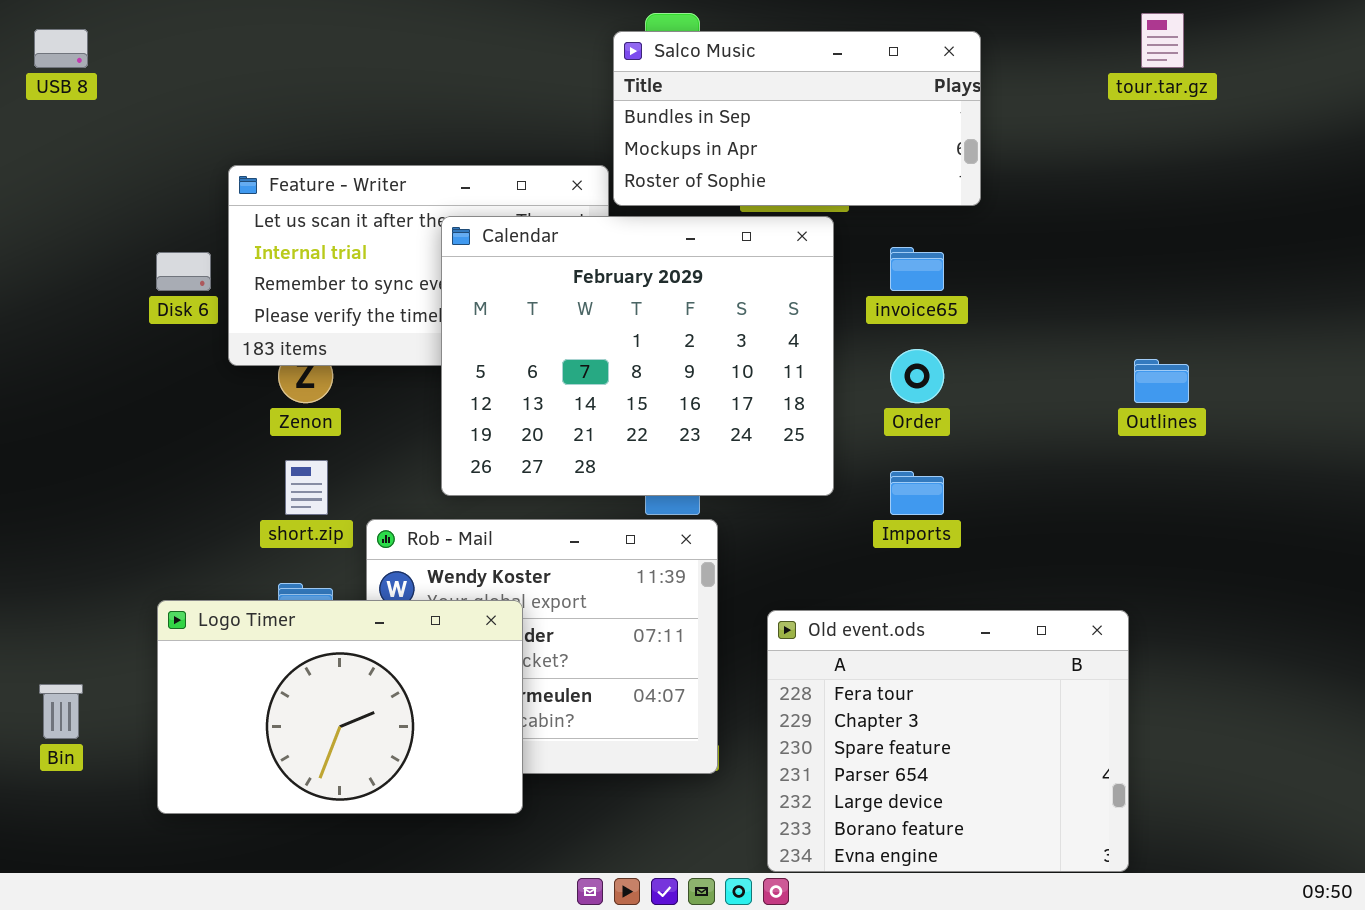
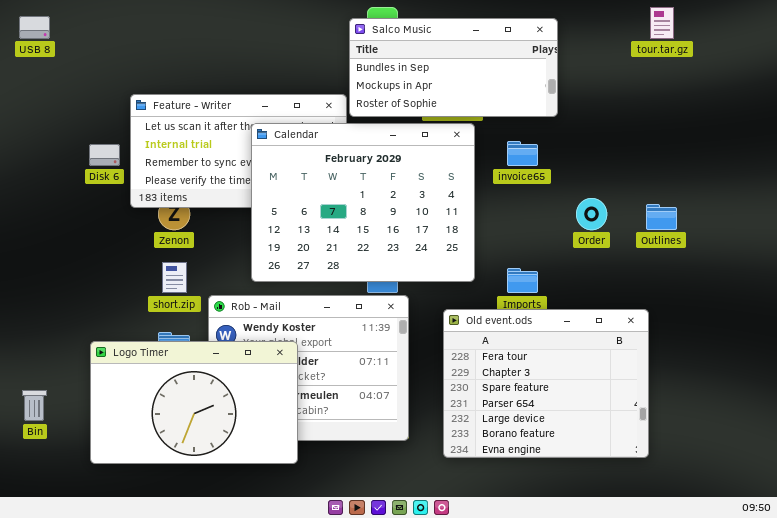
Order: [890,349,944,403] -> [576,198,607,230], moved
Old event.ods: [767,610,1129,872] -> [443,309,649,458], moved

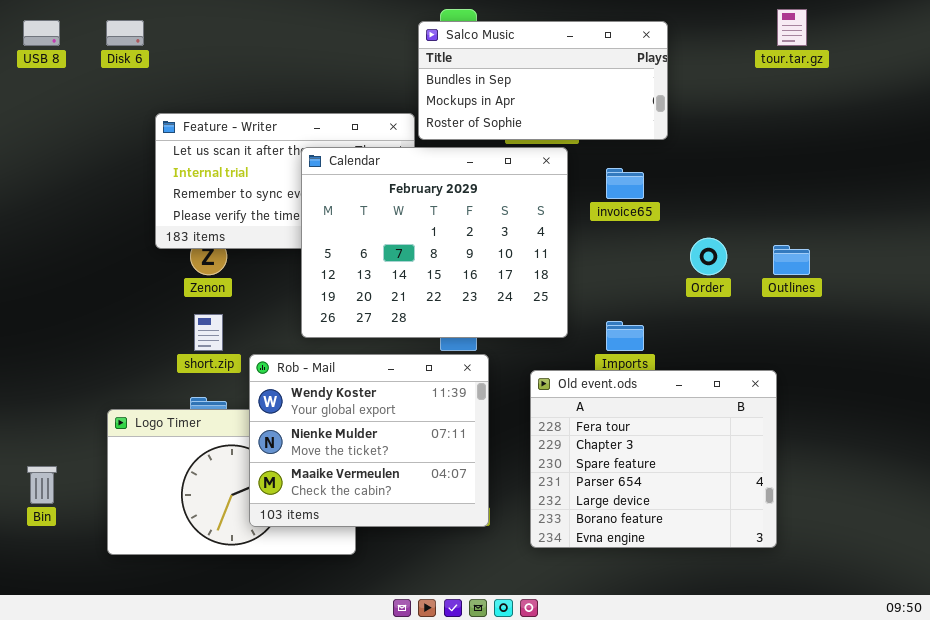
Disk 6: [89,144,120,166] -> [106,20,144,46], moved
Rob - Mail: [208,295,409,441] -> [249,354,489,527], raised

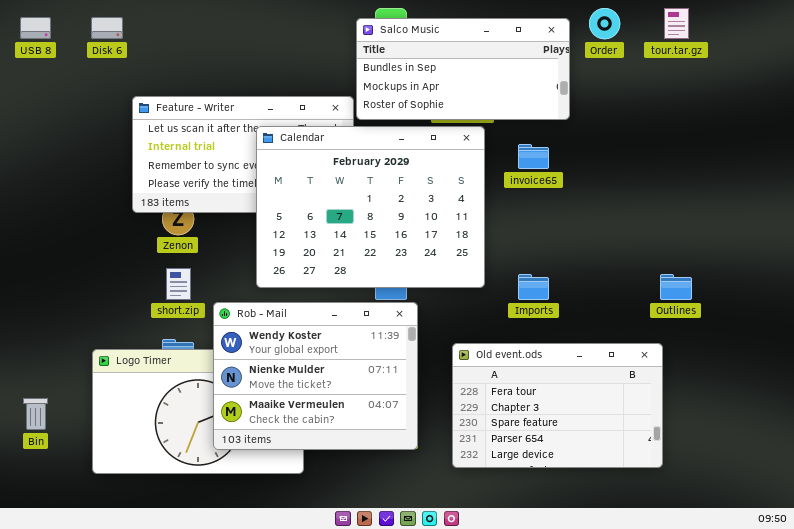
Order: [690,238,727,275] -> [589,8,620,39], moved
Outlines: [773,245,810,275] -> [660,274,692,300], moved
Old event.ods: [530,370,777,548] -> [452,343,663,468], resized

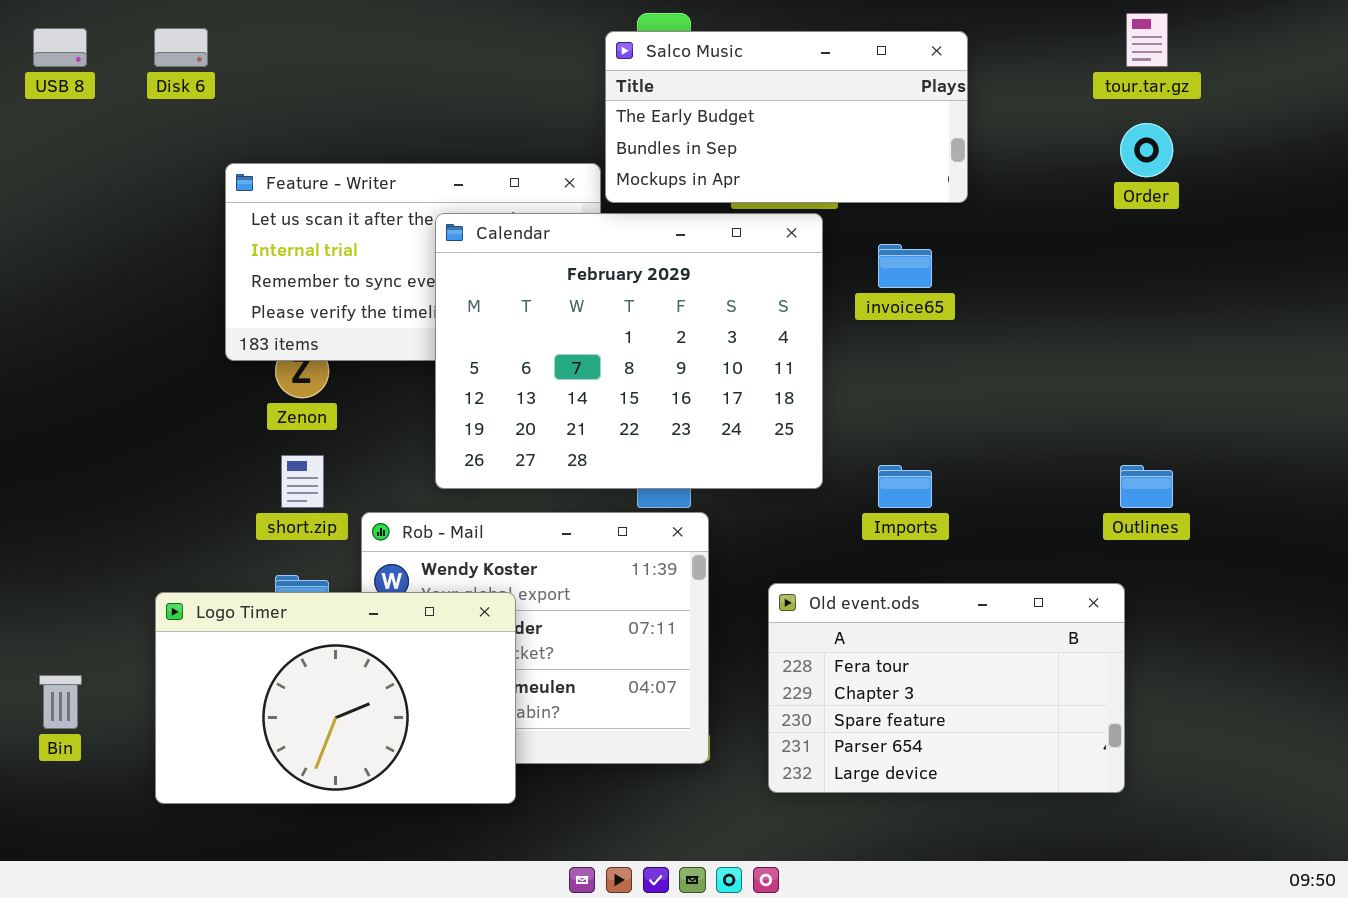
Order: [589,8,620,39] -> [1120,123,1173,177], moved
Salco Music: [356,18,570,120] -> [605,31,968,203], scrolled up 1 row
Logo Timer: [92,349,304,474] -> [155,592,516,804], raised

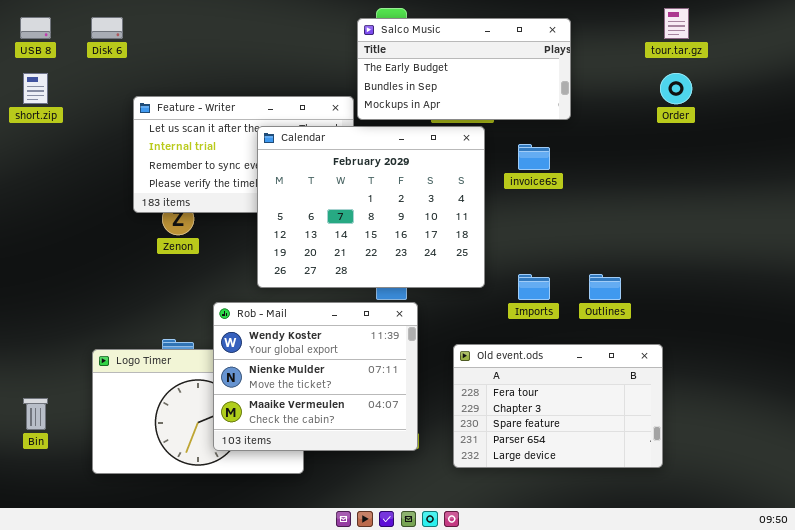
short.zip: [281,455,324,508] -> [23,73,48,104], moved
Outlines: [1120,465,1173,508] -> [589,274,621,300], moved
Rob - Mail: [361,512,709,764] -> [213,302,418,451], raised

